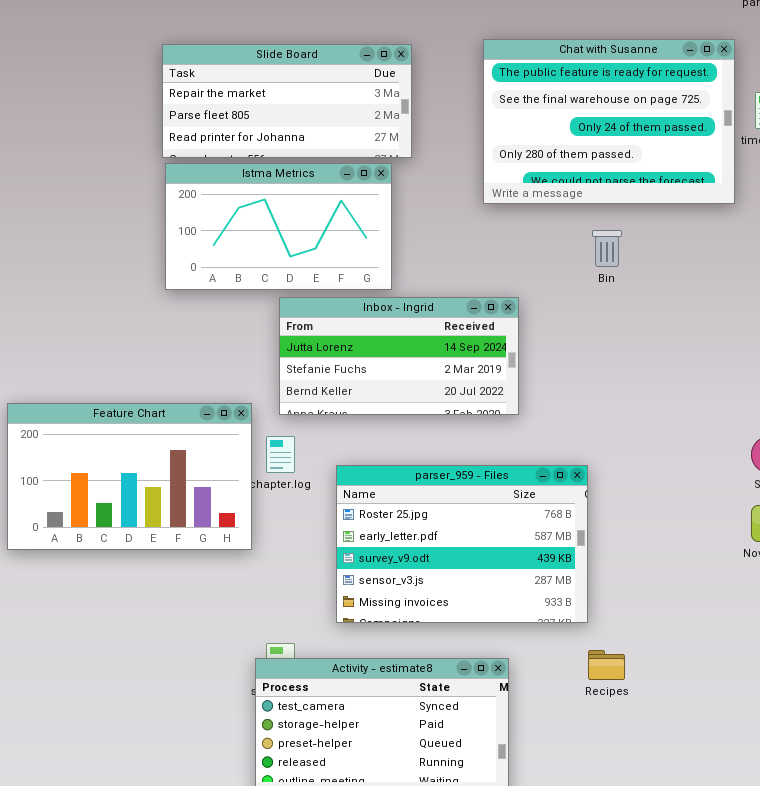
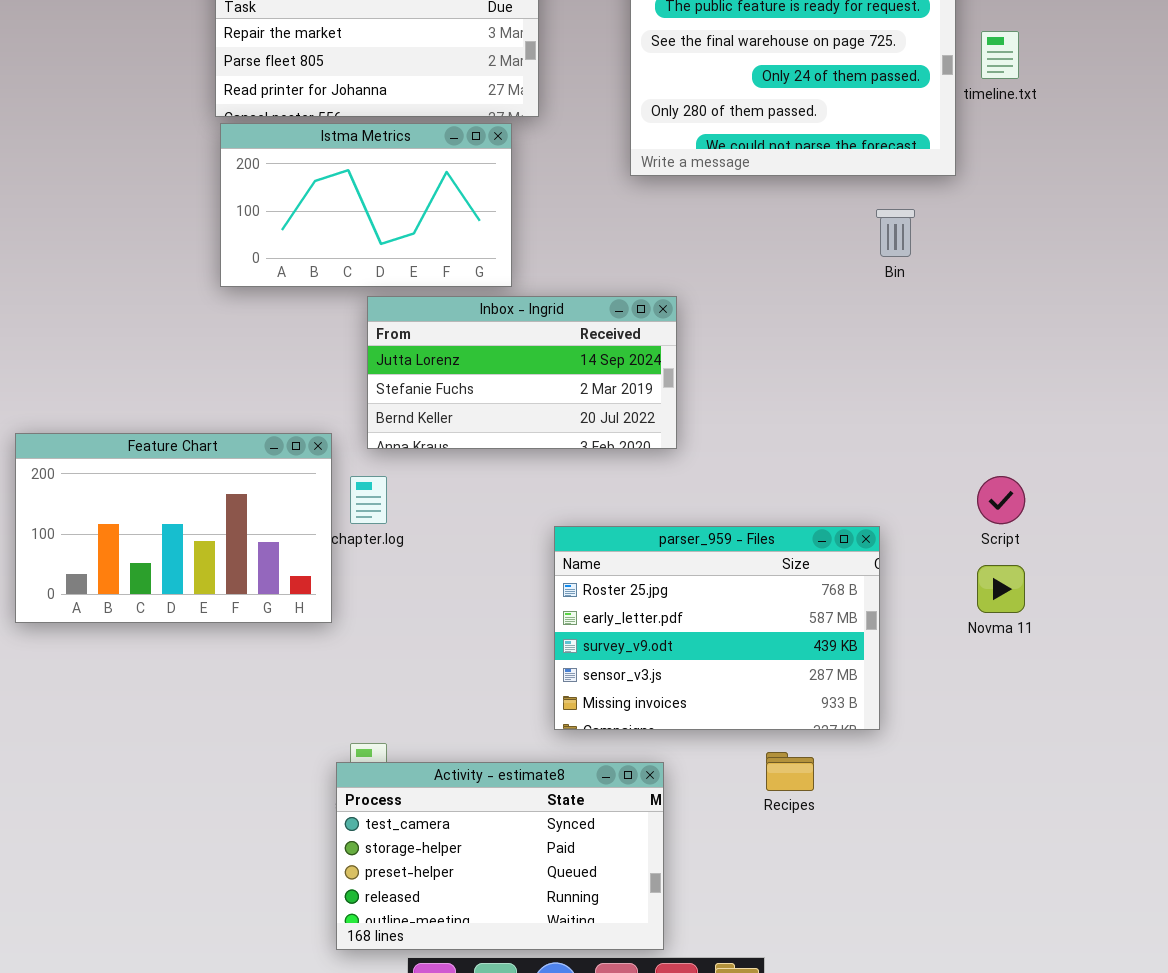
Bin: [592,230,622,267] -> [876,209,915,257], moved
parser_959 - Files: [336,465,588,623] -> [554,526,880,730], moved

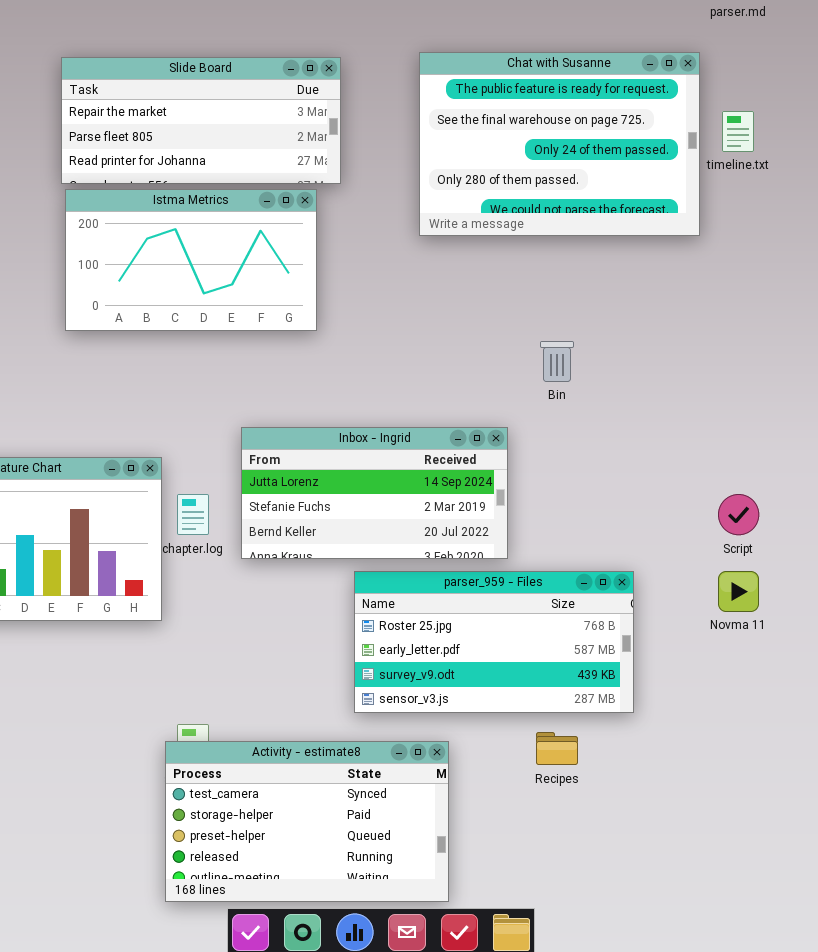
Bin: [876,209,915,257] -> [540,341,574,382], moved
Inbox - Ingrid: [367,296,677,449] -> [241,427,508,559], moved
parser_959 - Files: [554,526,880,730] -> [354,571,634,713], resized

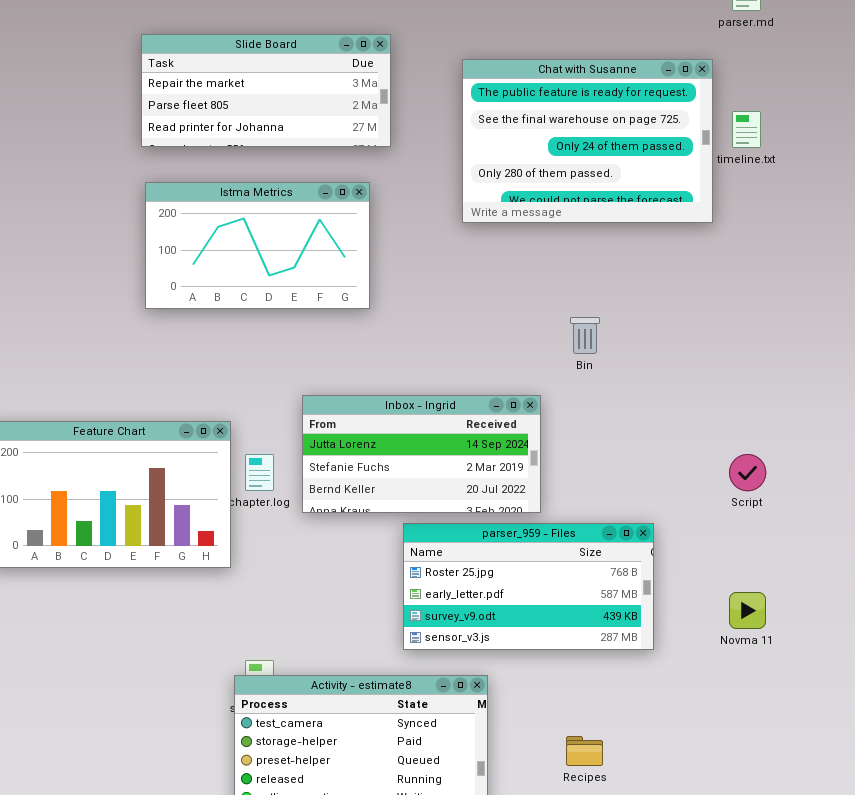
Slide Board: [61,57,341,184] -> [141,34,391,147], moved
Novma 11: [718,571,759,612] -> [729,592,766,629], moved
Recipes: [536,732,578,765] -> [566,736,603,766], moved

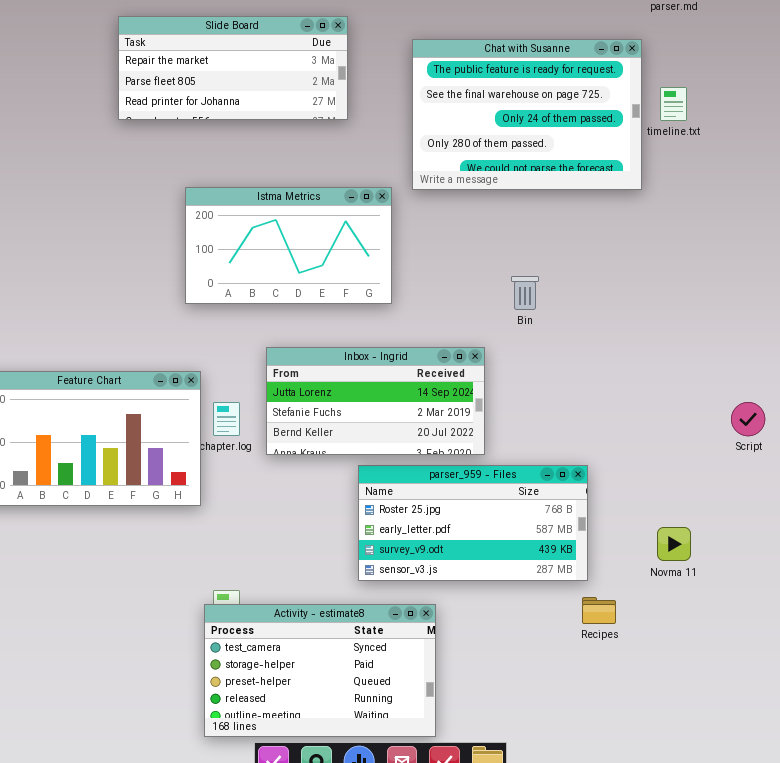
Istma Metrics: [145,182,370,309] -> [185,187,392,304], moved
Script: [729,454,766,491] -> [731,402,765,436], moved
Recipes: [566,736,603,766] -> [582,597,616,624], moved

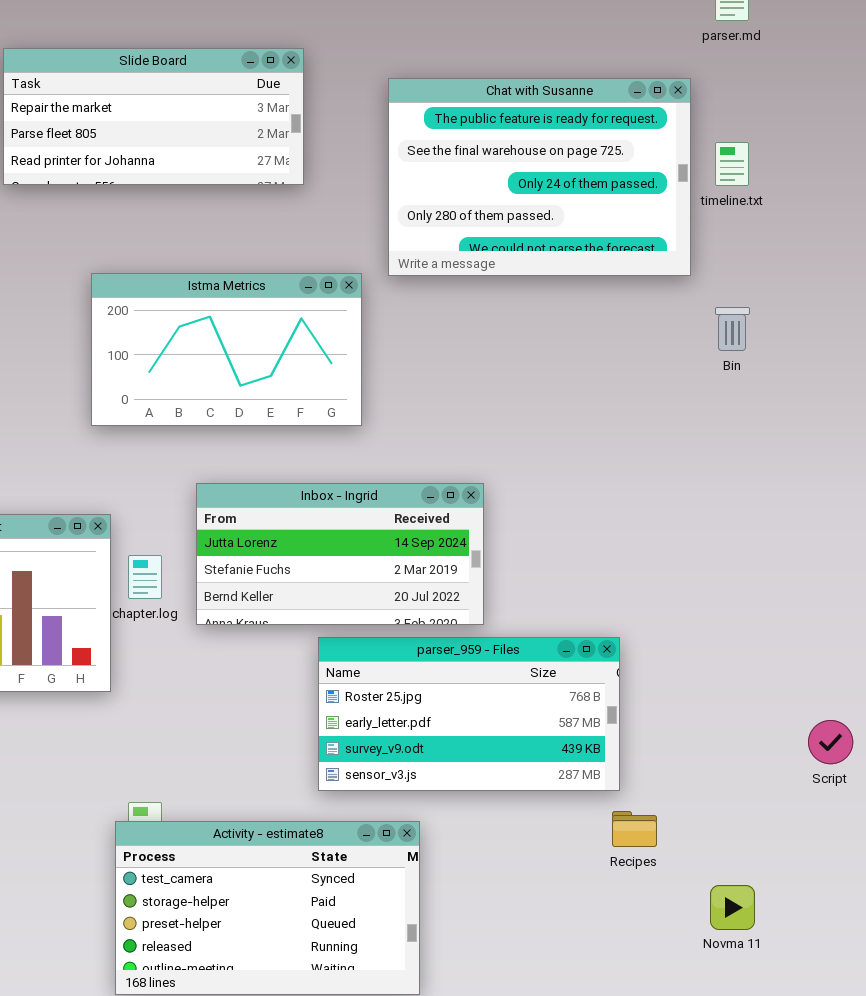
Bin: [511,276,539,310] -> [715,307,750,351], moved
Script: [731,402,765,436] -> [808,720,853,764], moved
Novma 11: [657,527,691,561] -> [710,885,755,930], moved

